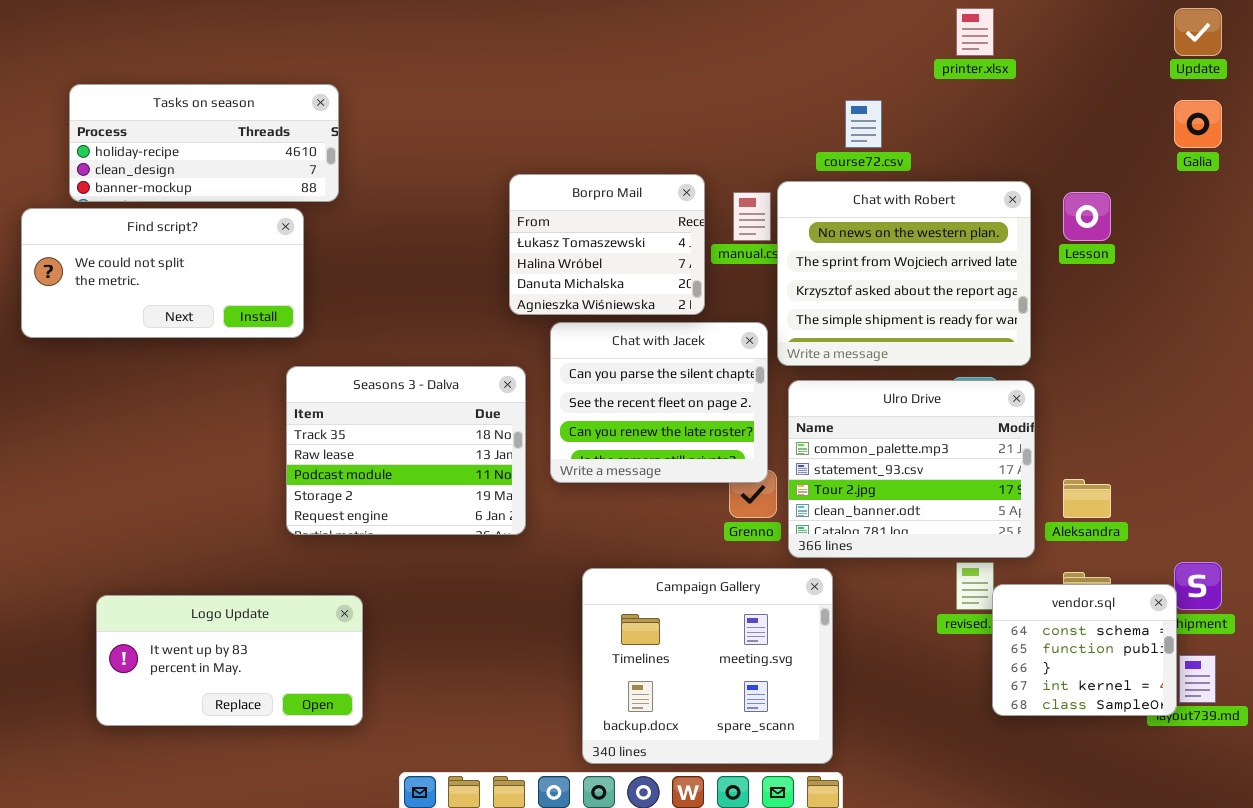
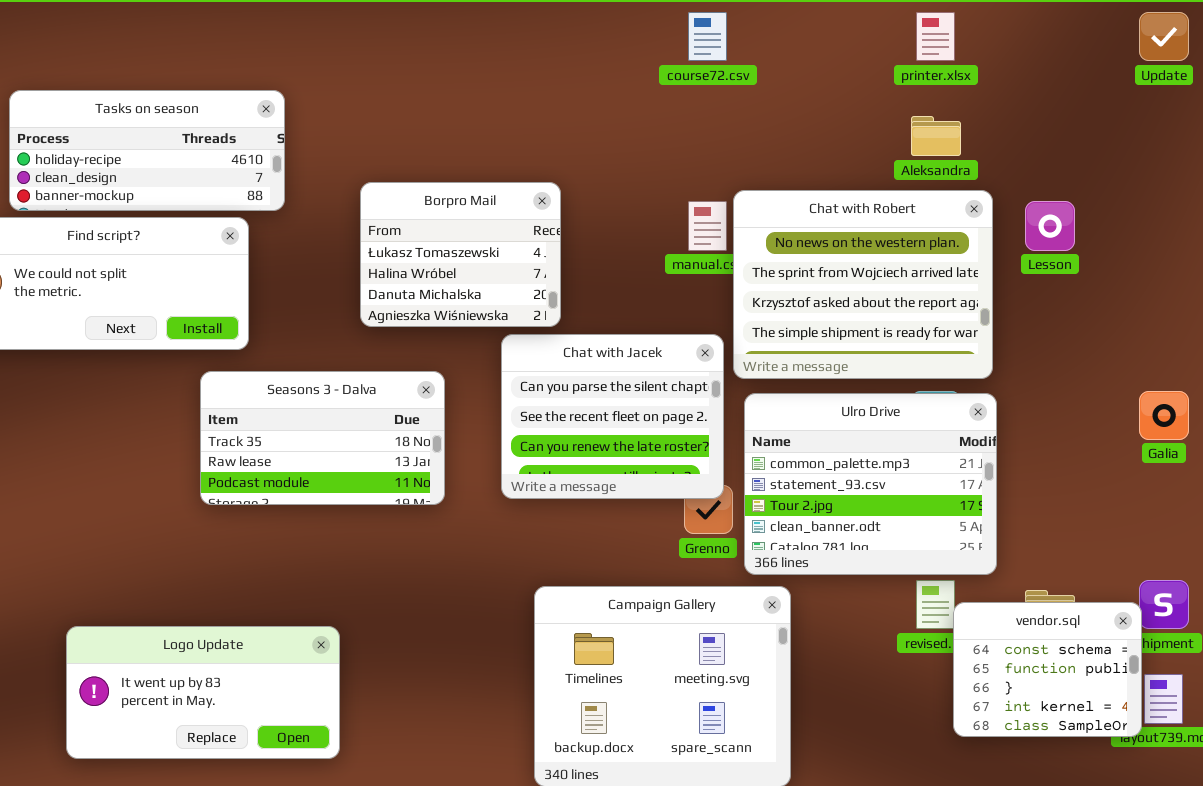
course72.csv: [845,100,882,148] -> [688,12,727,61], moved
Galia: [1174,100,1222,148] -> [1139,391,1189,440], moved
Borpro Mail: [509,174,705,315] -> [360,182,561,327], moved
Seasons 3 - Dalva: [286,366,526,535] -> [200,371,445,505], moved, resized
Aleksandra: [1063,479,1111,518] -> [911,116,961,156], moved
Logo Update: [96,595,363,726] -> [66,626,340,759], moved

